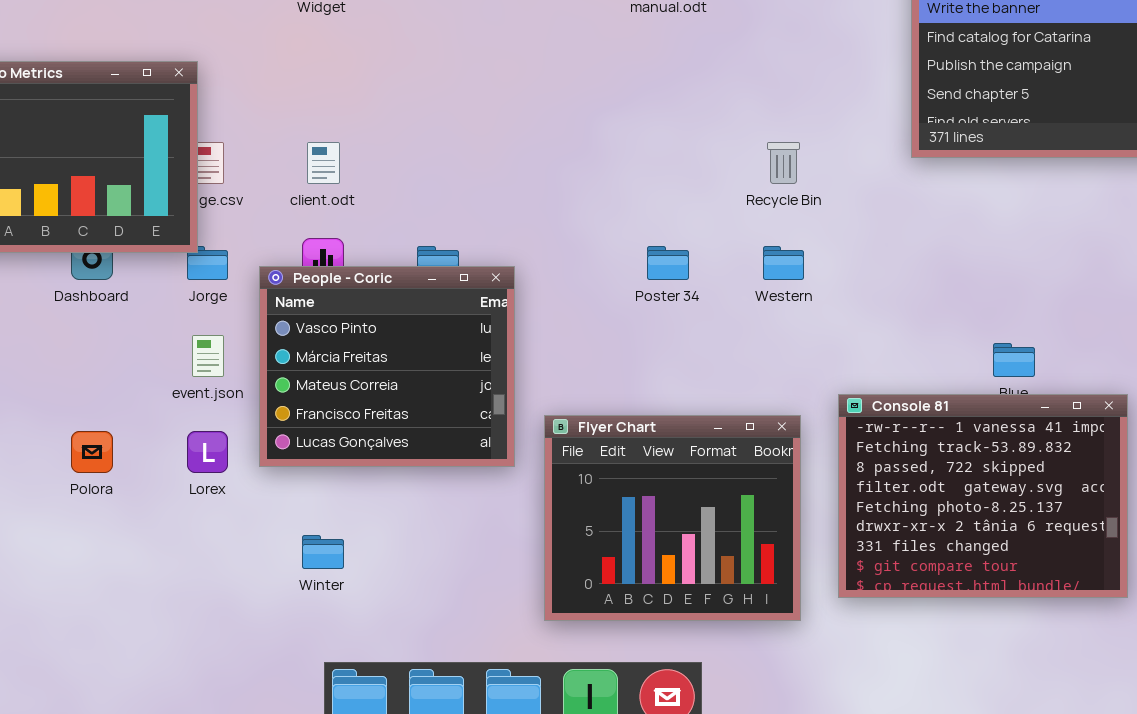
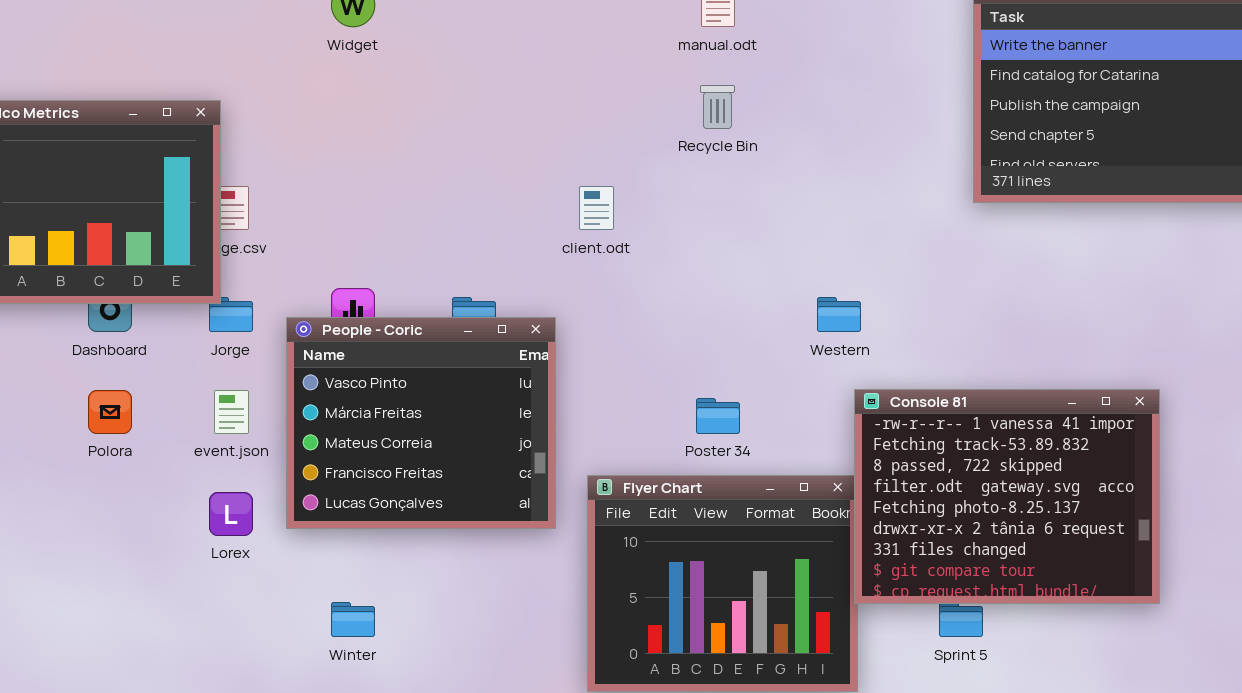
client.odt: [307,142,340,184] -> [579,186,614,230], moved
Recycle Bin: [767,142,800,184] -> [700,85,735,129], moved
Poster 34: [647,246,689,280] -> [696,398,740,434], moved
Console 81: [838,394,1128,598] -> [854,389,1160,604], moved
Polora: [71,431,113,473] -> [88,390,132,434], moved

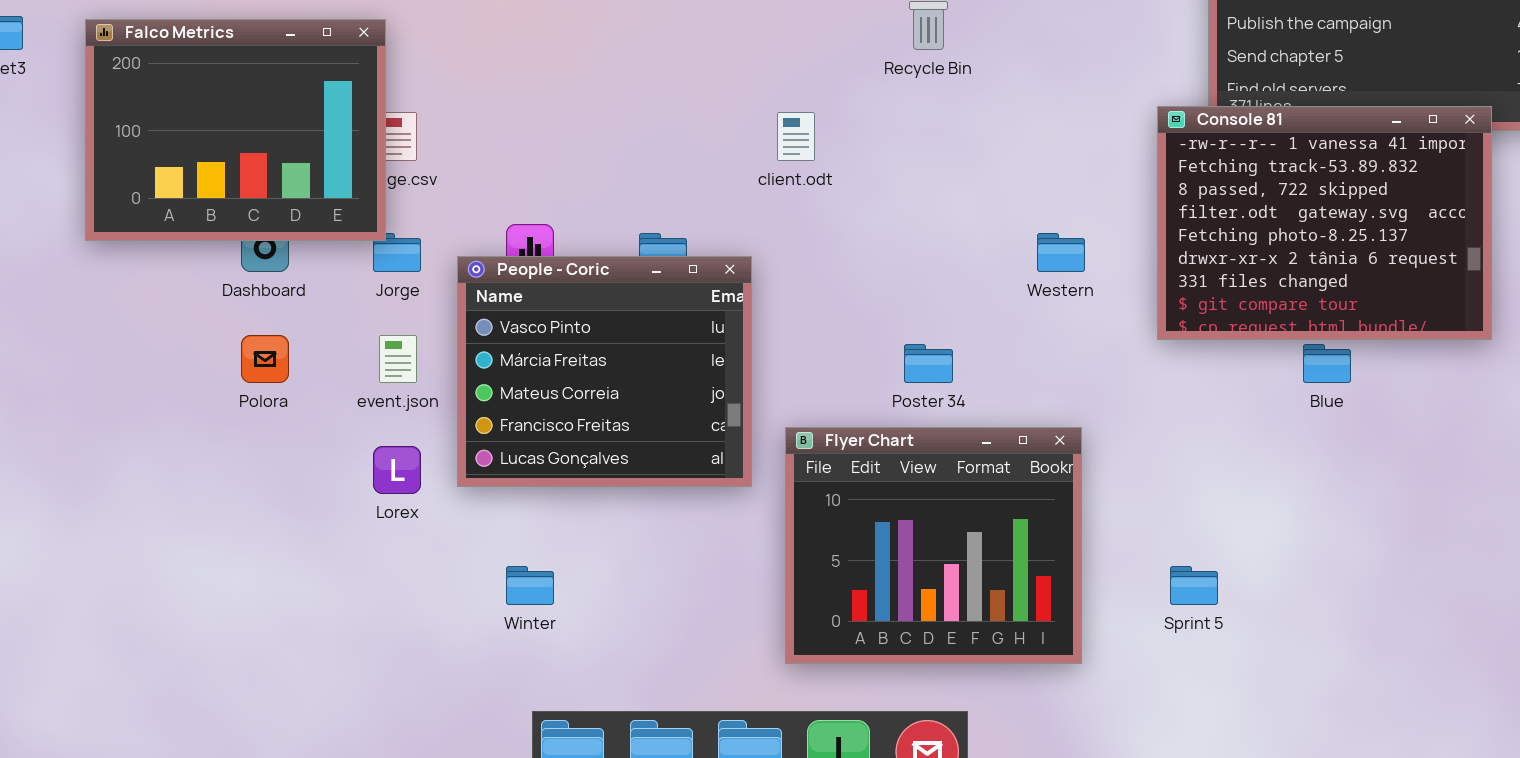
Console 81: [854,389,1160,604] -> [1157,106,1492,340], moved

